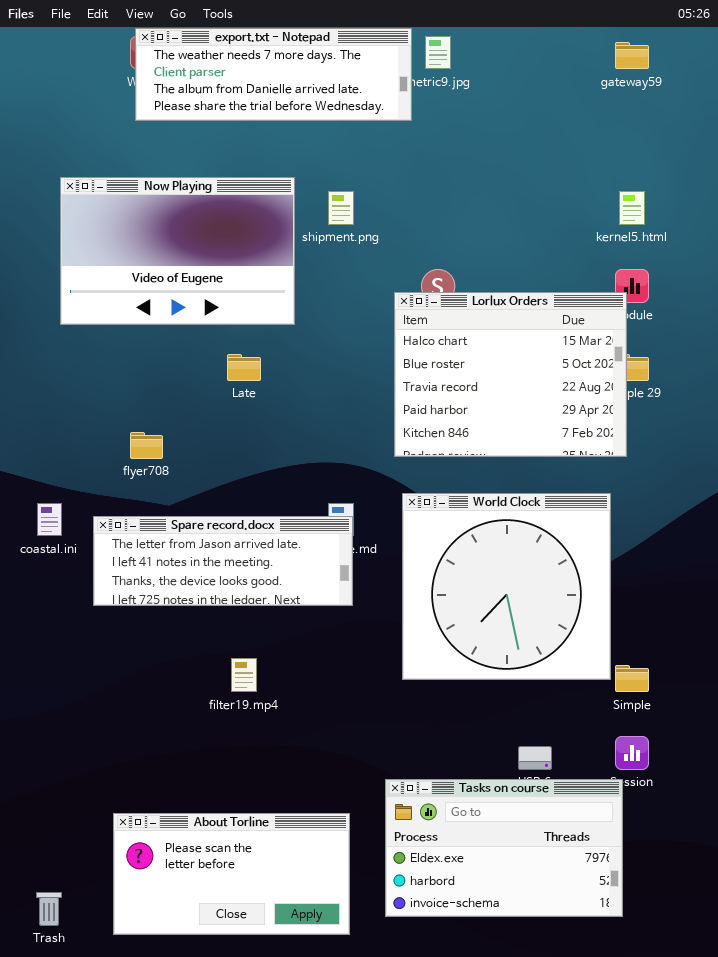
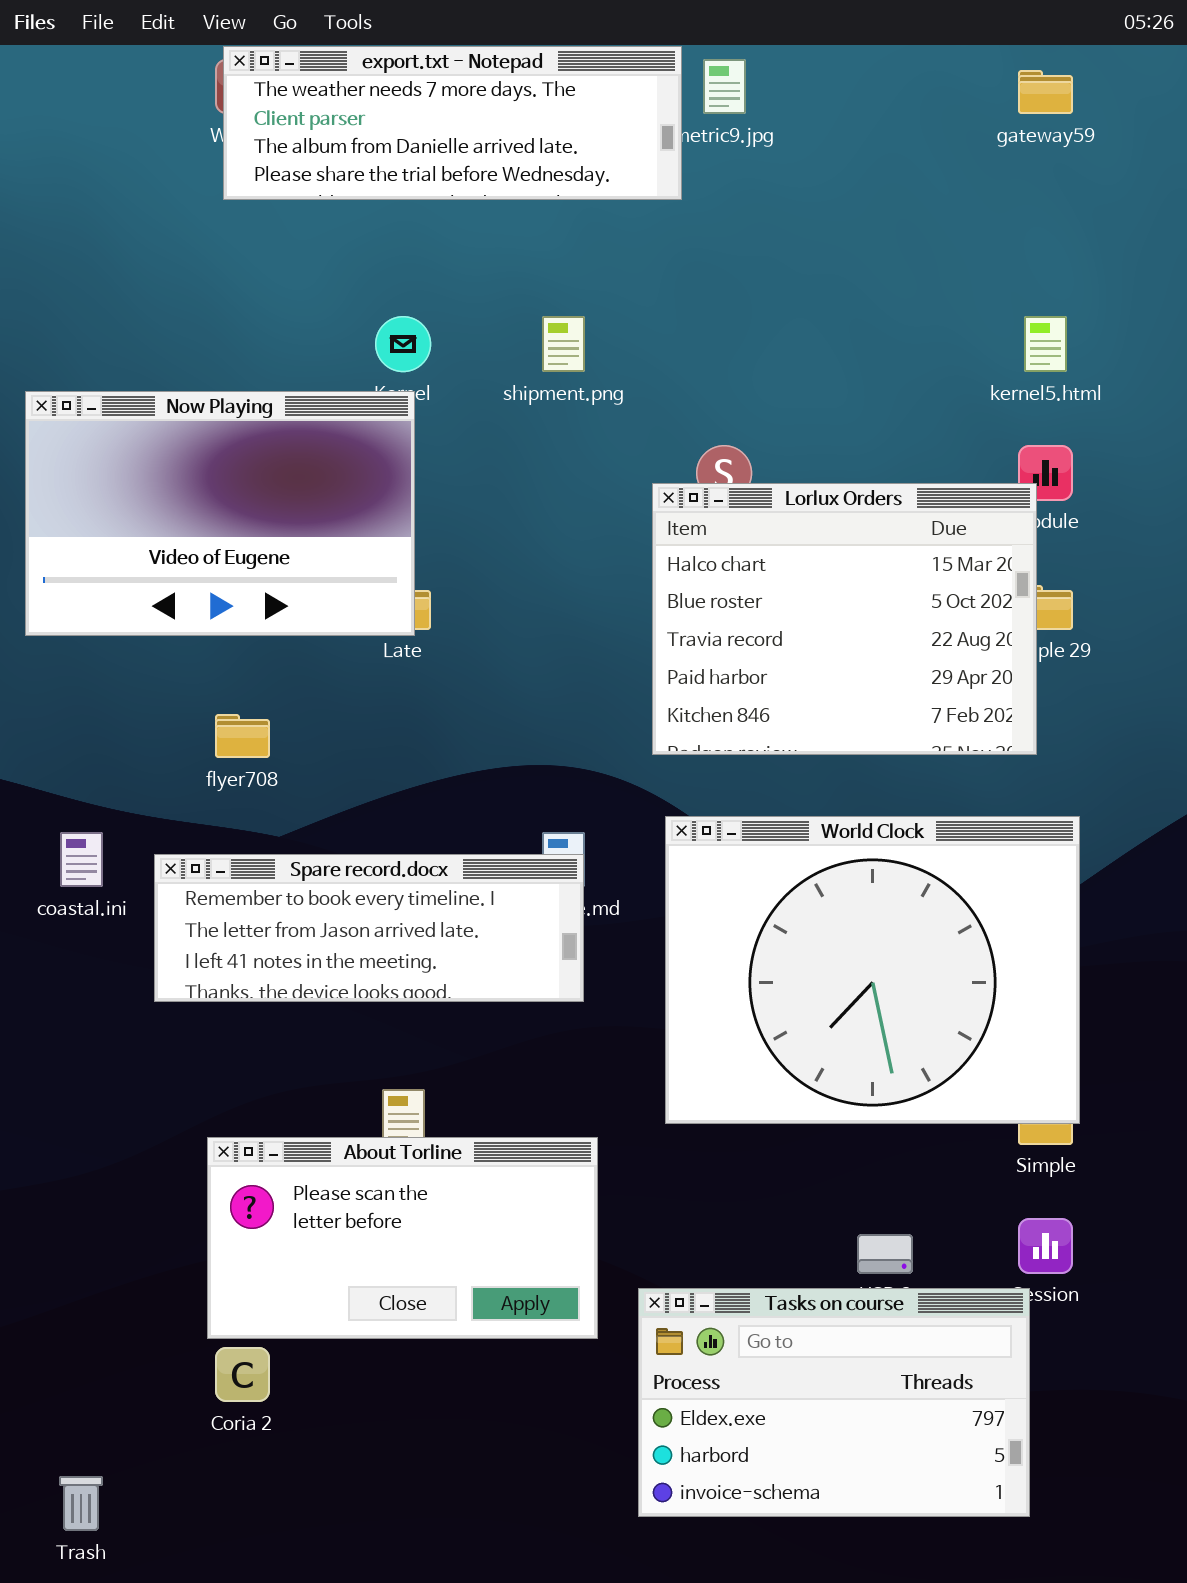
Now Playing: [60,177,295,325] -> [25,391,415,636], moved
World Clock: [402,493,611,680] -> [665,816,1080,1124], resized
Spare record.docx: [93,516,353,606] -> [154,854,584,1002], scrolled up 1 row
About Torline: [113,813,350,935] -> [207,1137,598,1339], moved

